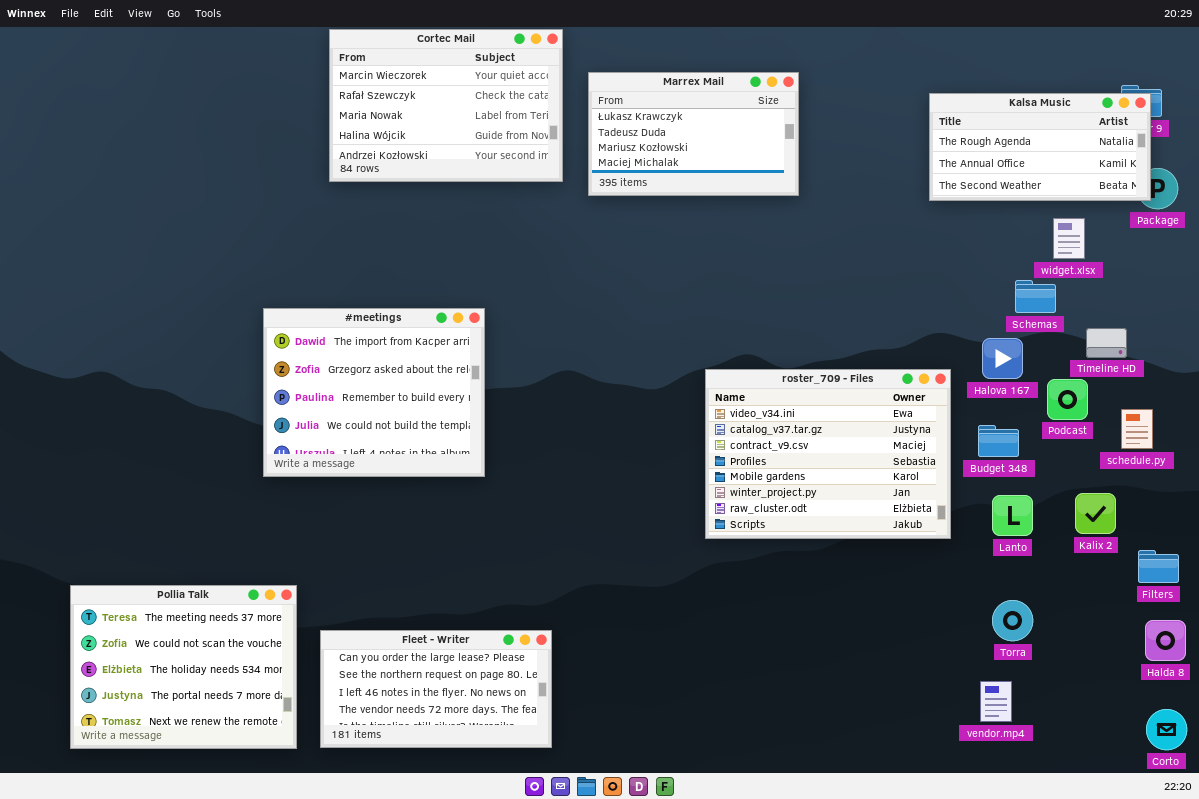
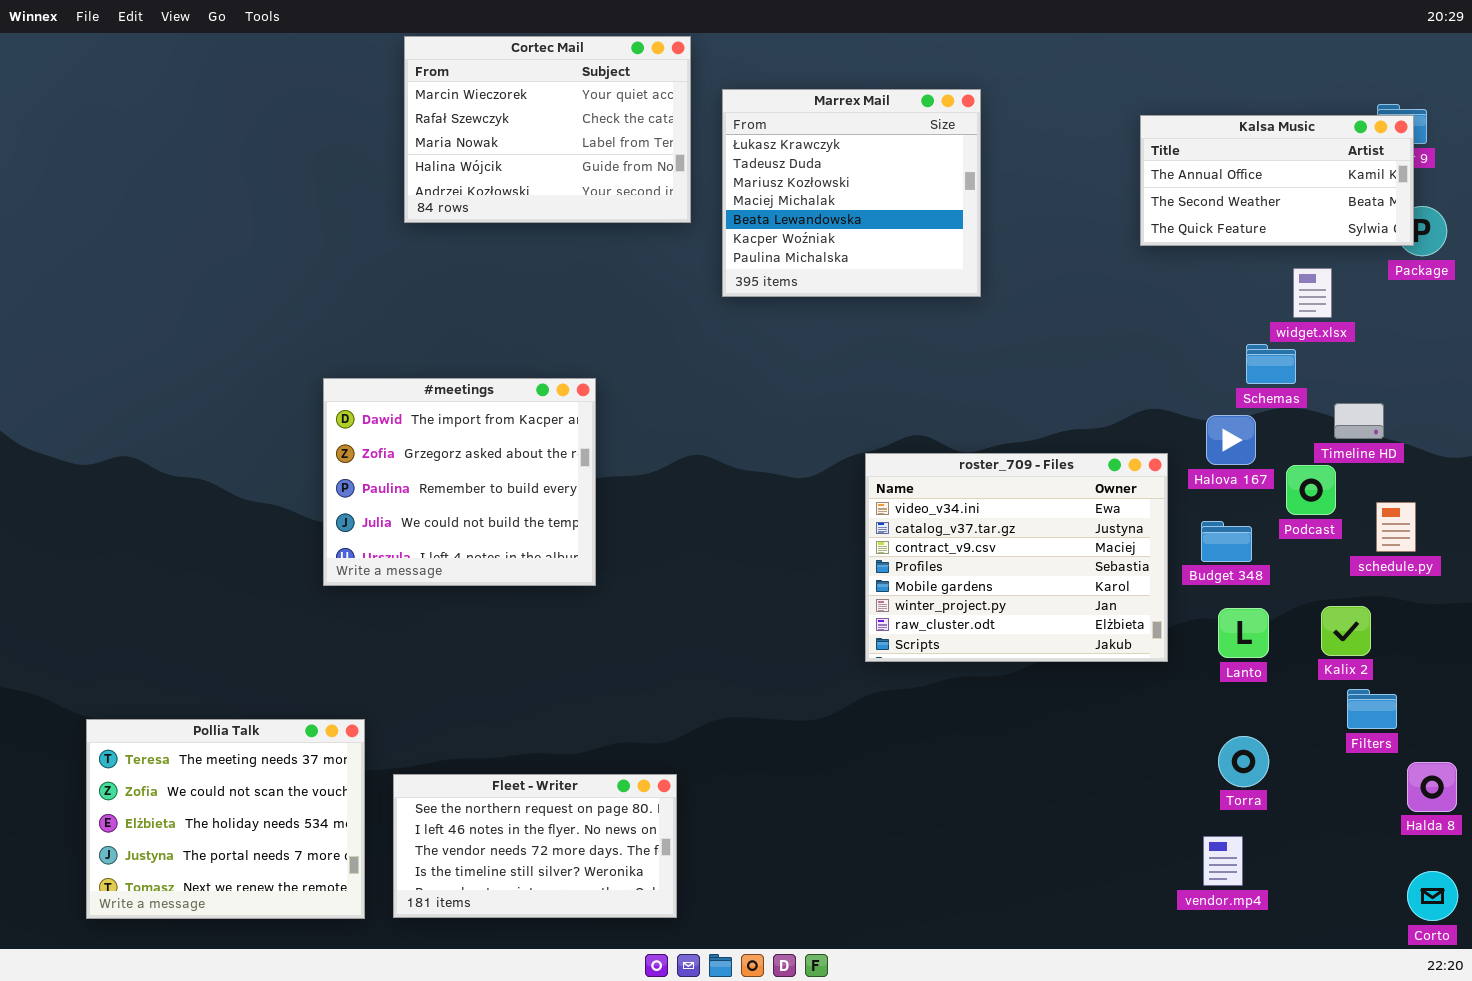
Marrex Mail: [588,72,799,196] -> [722,89,981,297], resized
Kalsa Music: [929,93,1151,201] -> [1140,115,1414,246], scrolled down 1 row
Filters: [1138,550,1179,583] -> [1347,689,1397,729], moved
Fleet - Writer: [320,630,552,748] -> [393,774,677,918], scrolled down 1 row

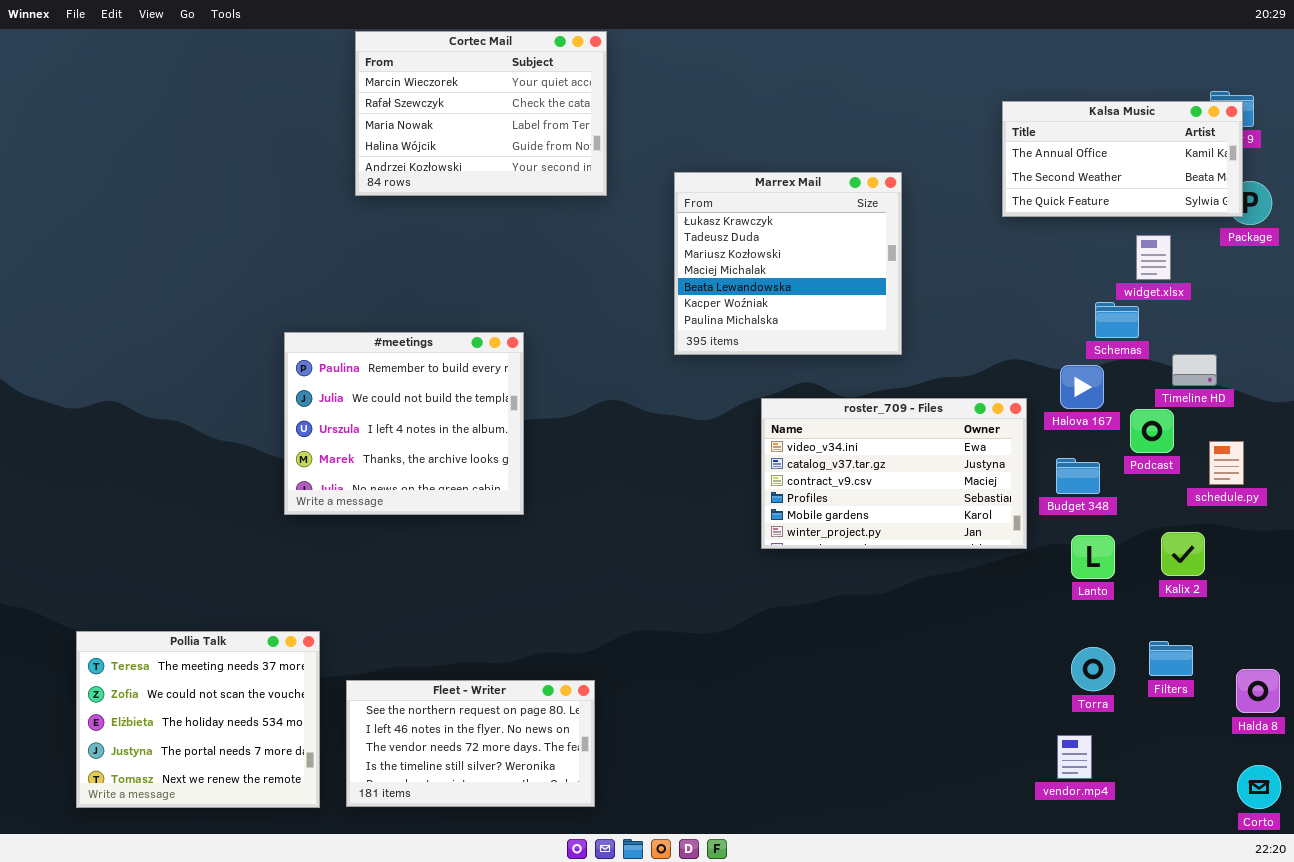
Marrex Mail: [722,89,981,297] -> [674,172,902,355], moved
#meetings: [323,378,596,586] -> [284,332,524,515], scrolled down 2 rows
roster_709 - Files: [865,453,1168,662] -> [761,398,1027,549], resized
Filters: [1347,689,1397,729] -> [1149,641,1193,676], moved

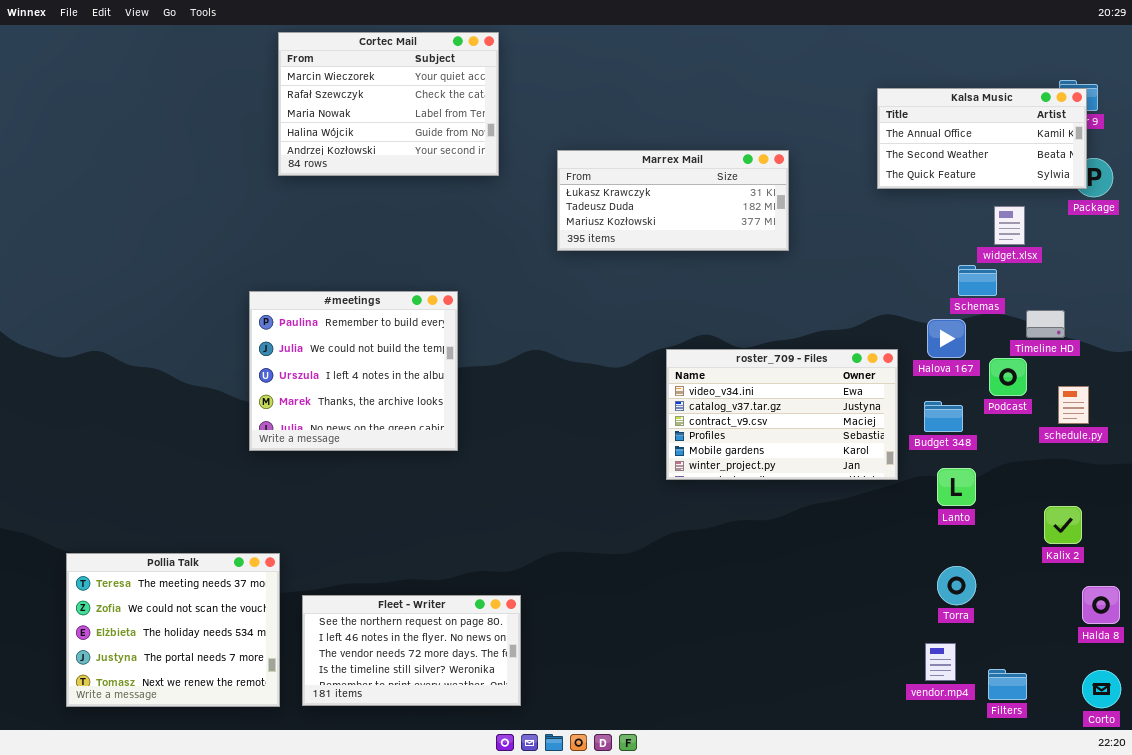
Cortec Mail: [355,31,607,196] -> [278,32,499,176], moved
Marrex Mail: [674,172,902,355] -> [557,150,789,251], resized
Kalix 2: [1161,532,1205,576] -> [1044,506,1082,544], moved
Filters: [1149,641,1193,676] -> [988,669,1027,700], moved

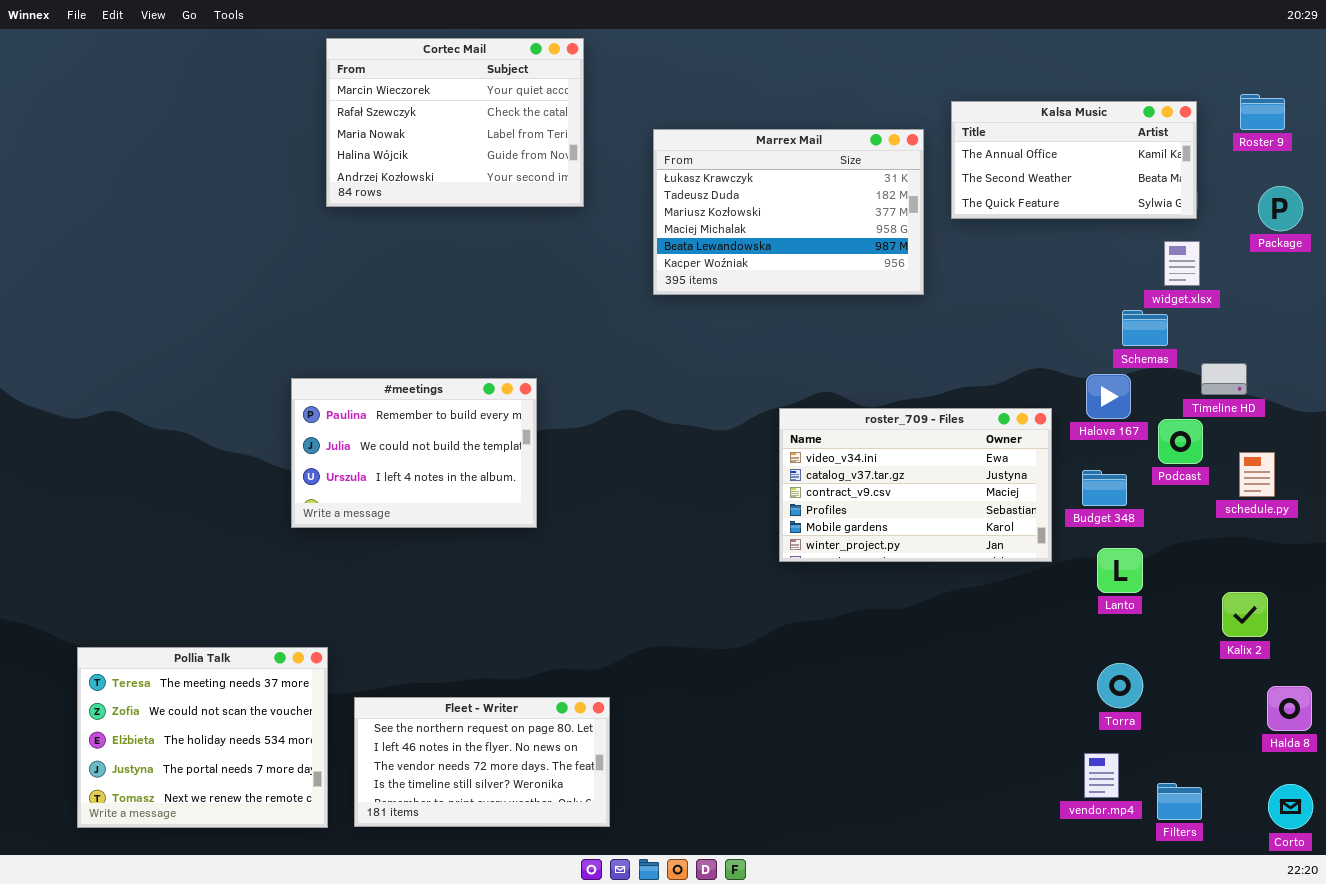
Kalsa Music: [877,88,1087,189] -> [951,101,1197,219], moved
Marrex Mail: [557,150,789,251] -> [653,129,924,295], resized
#meetings: [249,291,458,451] -> [291,378,537,528], resized

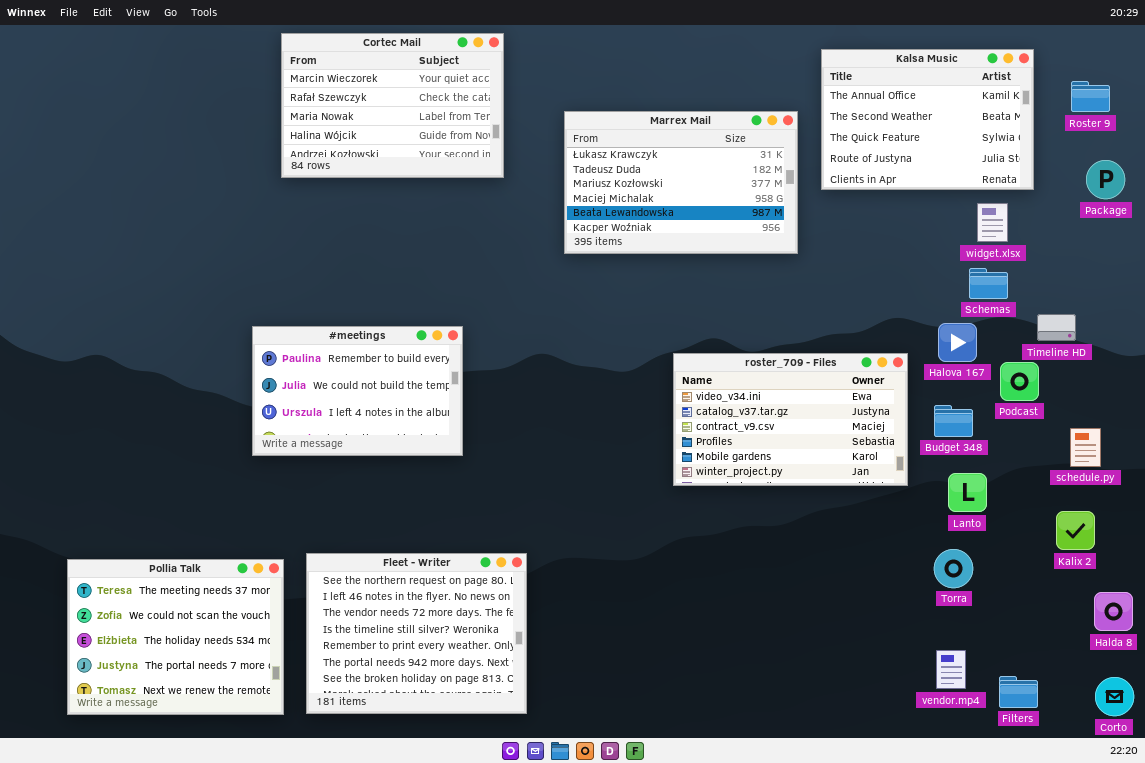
Kalsa Music: [951,101,1197,219] -> [821,49,1034,190], resized
widget.xlsx: [1164,241,1200,286] -> [977,203,1008,242], moved
schedule.py: [1239,452,1275,497] -> [1070,428,1101,467], moved
Torra: [1097,663,1143,708] -> [934,549,973,588], moved
Fleet - Writer: [354,697,610,827] -> [306,553,527,714], resized

